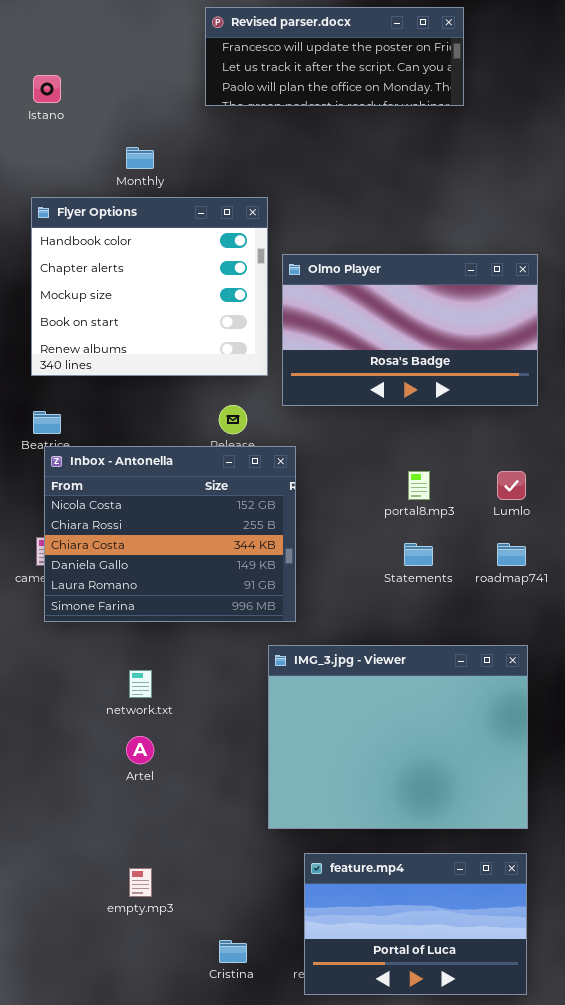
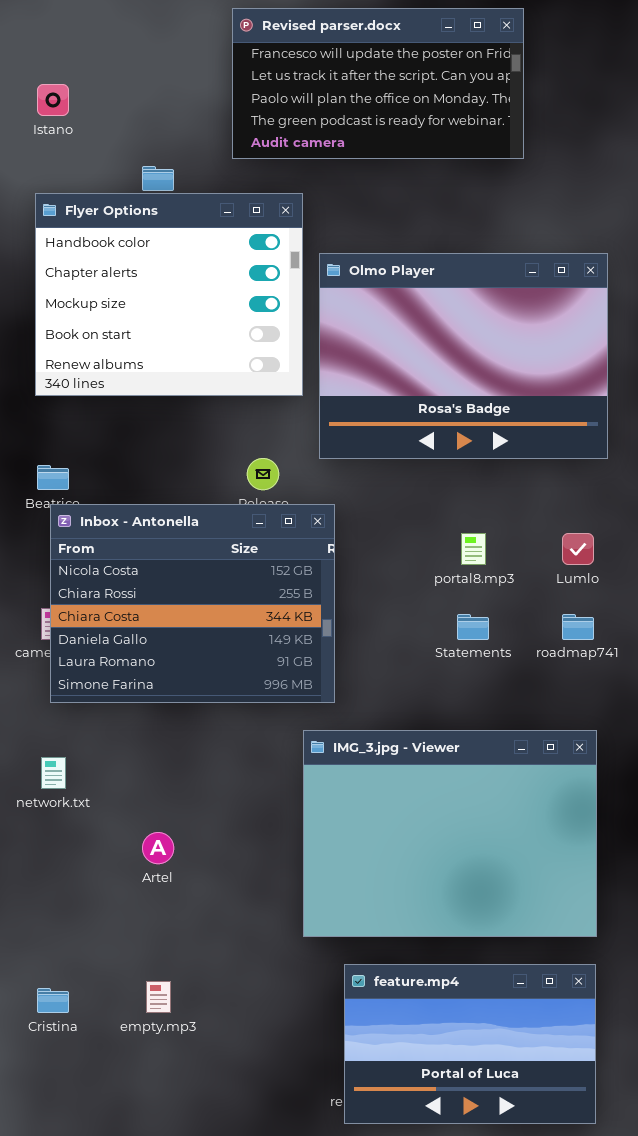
Revised parser.docx: [205,7,464,106] -> [232,8,524,159], resized
Flyer Options: [31,197,268,376] -> [35,193,303,396], moved
Olmo Player: [282,254,538,406] -> [319,253,608,459], resized
network.txt: [129,670,152,698] -> [41,757,66,789], moved
Cristina: [219,940,247,963] -> [37,988,69,1013], moved

